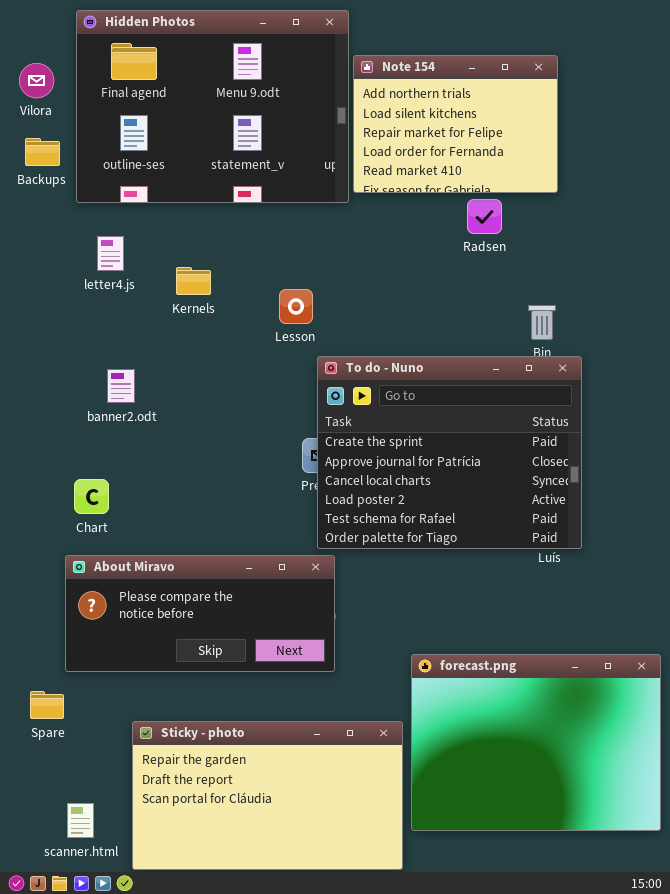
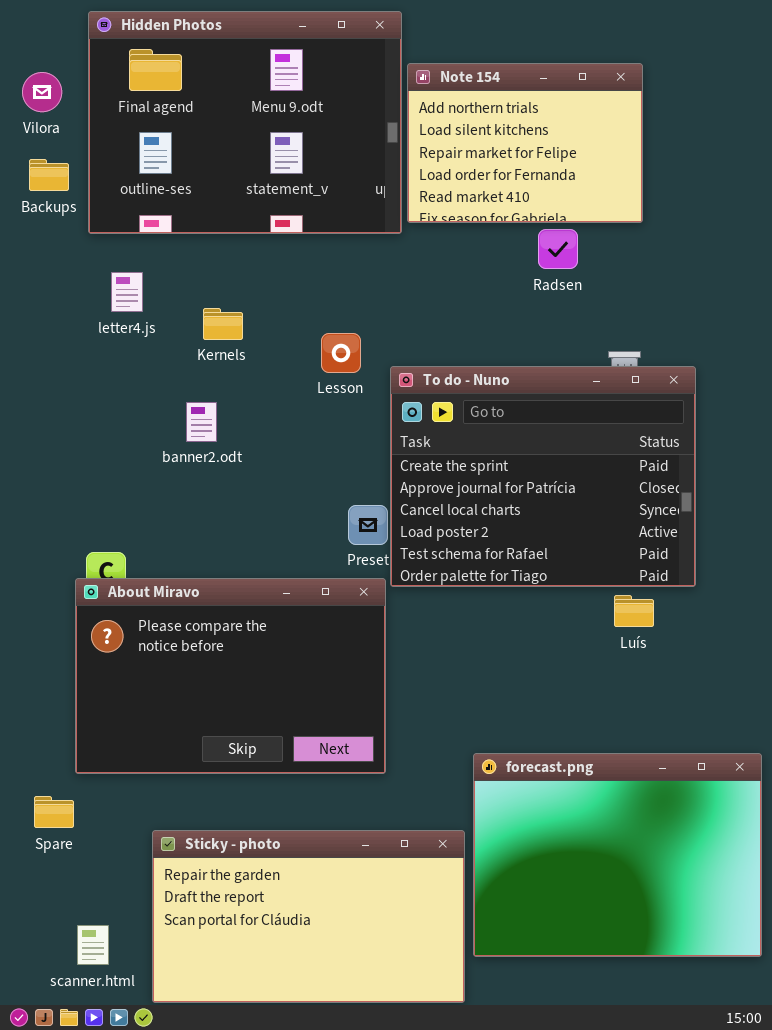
To do - Nuno: [317,356,582,549] -> [390,366,696,587], moved
banner2.odt: [107,369,135,403] -> [186,402,217,442], moved
About Miravo: [65,555,335,672] -> [75,578,386,774], resized

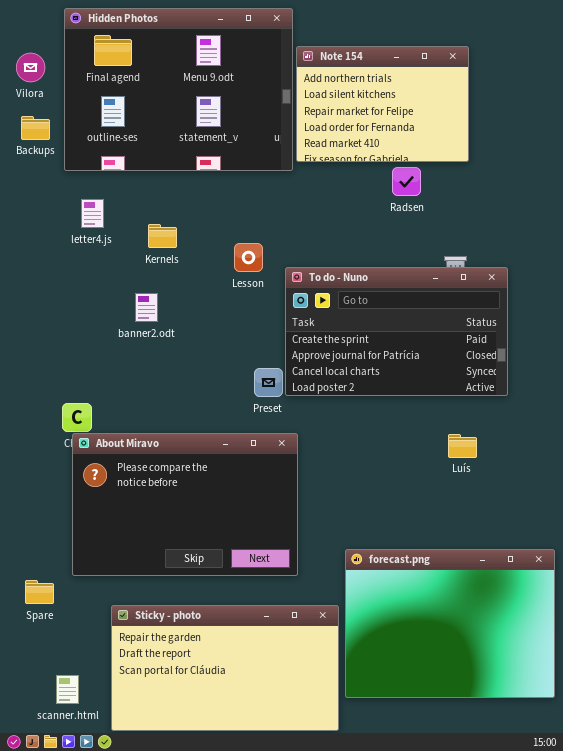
To do - Nuno: [390,366,696,587] -> [285,267,508,396], resized
About Miravo: [75,578,386,774] -> [72,433,298,576], moved

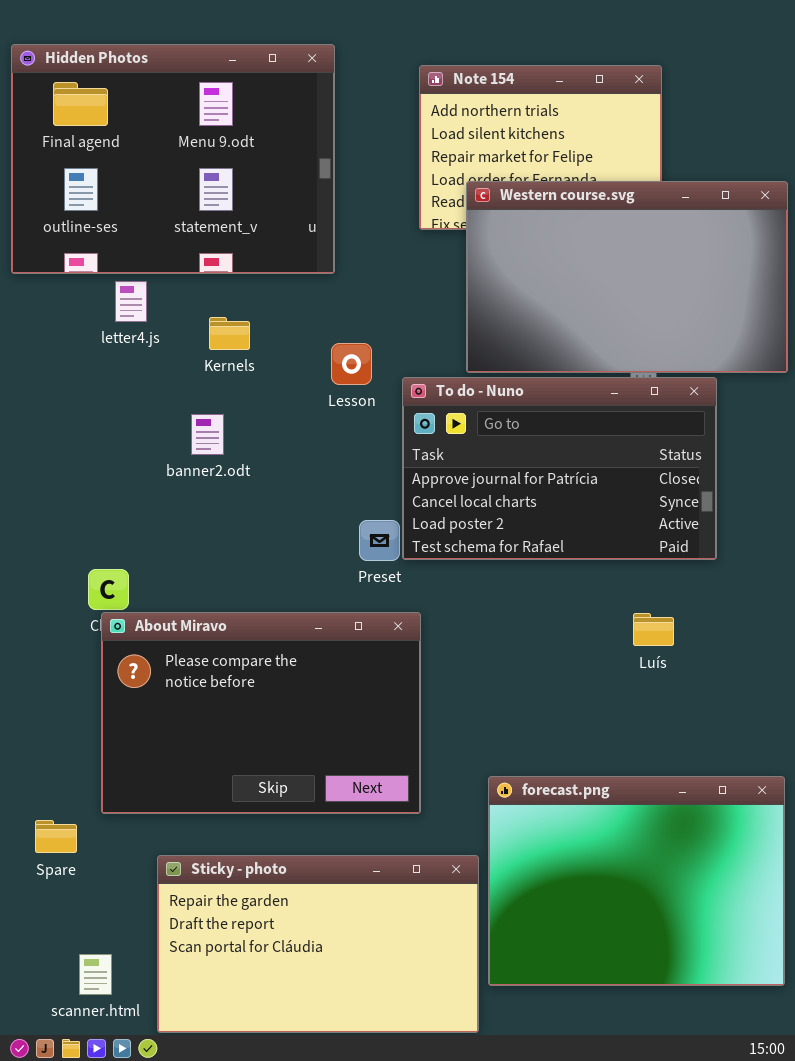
Hidden Photos: [64,8,293,171] -> [11,44,335,274], moved
Western course.svg: none -> [466,181,788,373], opened
To do - Nuno: [285,267,508,396] -> [402,377,717,560], scrolled down 1 row

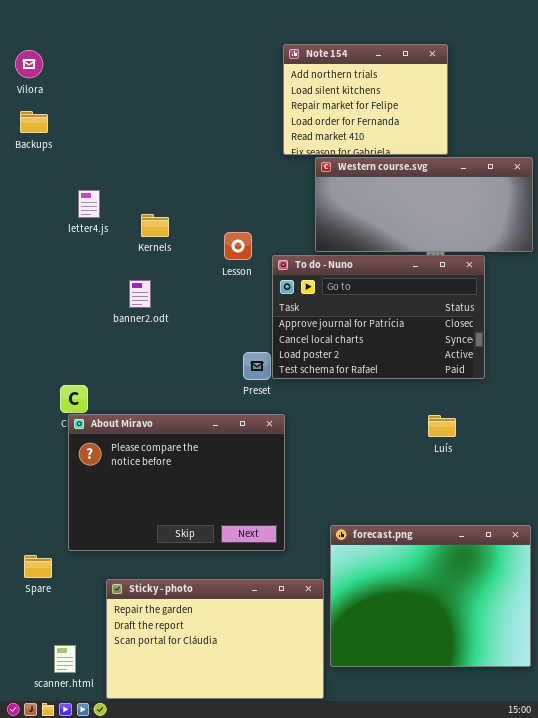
Hidden Photos: [11,44,335,274] -> none, closed
Western course.svg: [466,181,788,373] -> [315,157,533,252], resized

